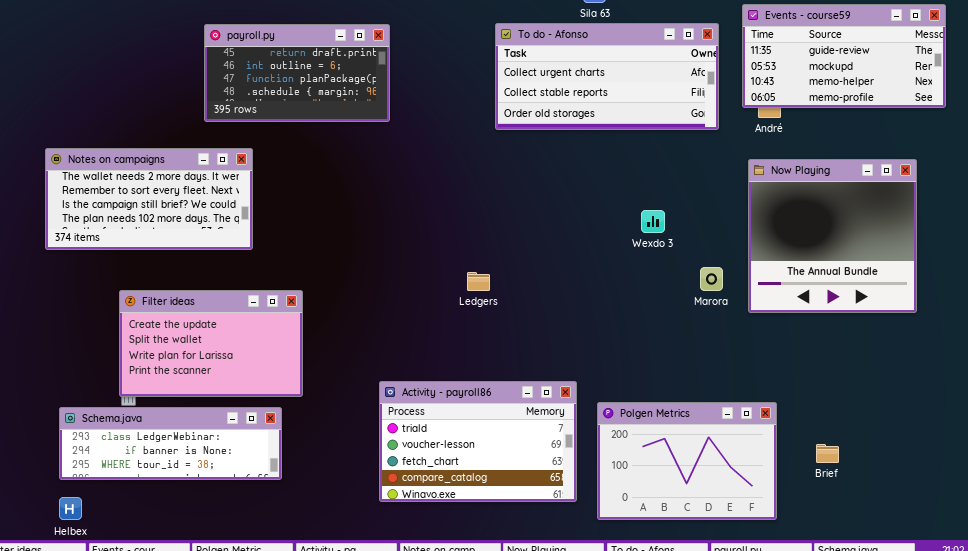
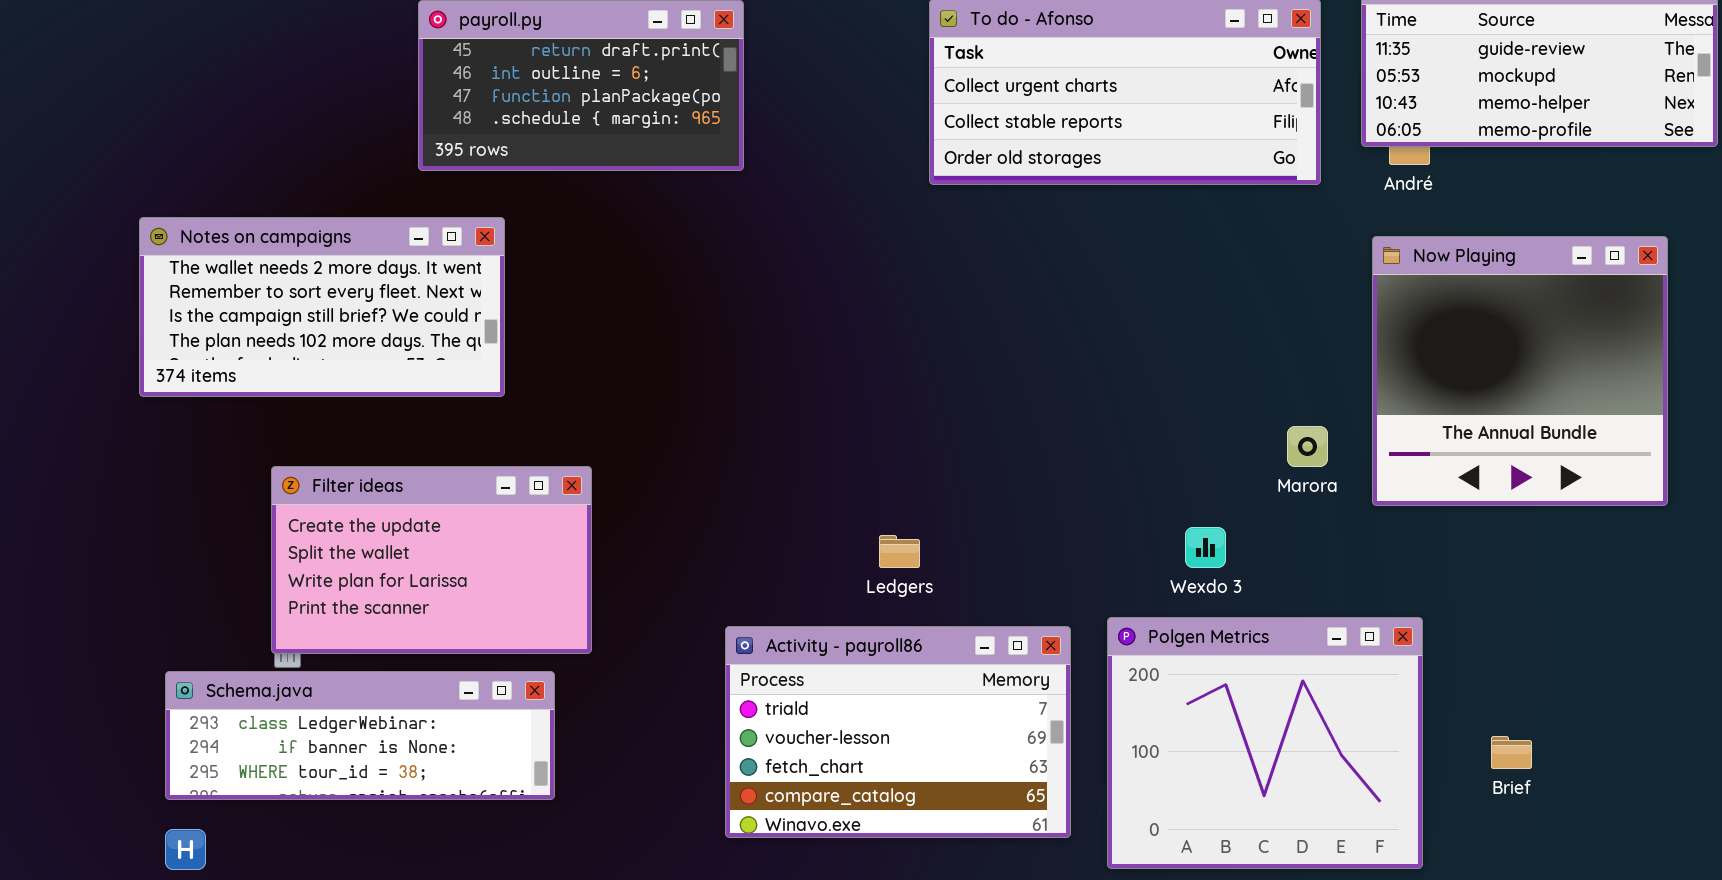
Wexdo 3: [641,210,665,233] -> [1185,527,1226,568], moved
Ledgers: [467,272,490,291] -> [879,535,920,568], moved
Polgen Metrics: [597,402,777,520] -> [1107,617,1423,869], resized

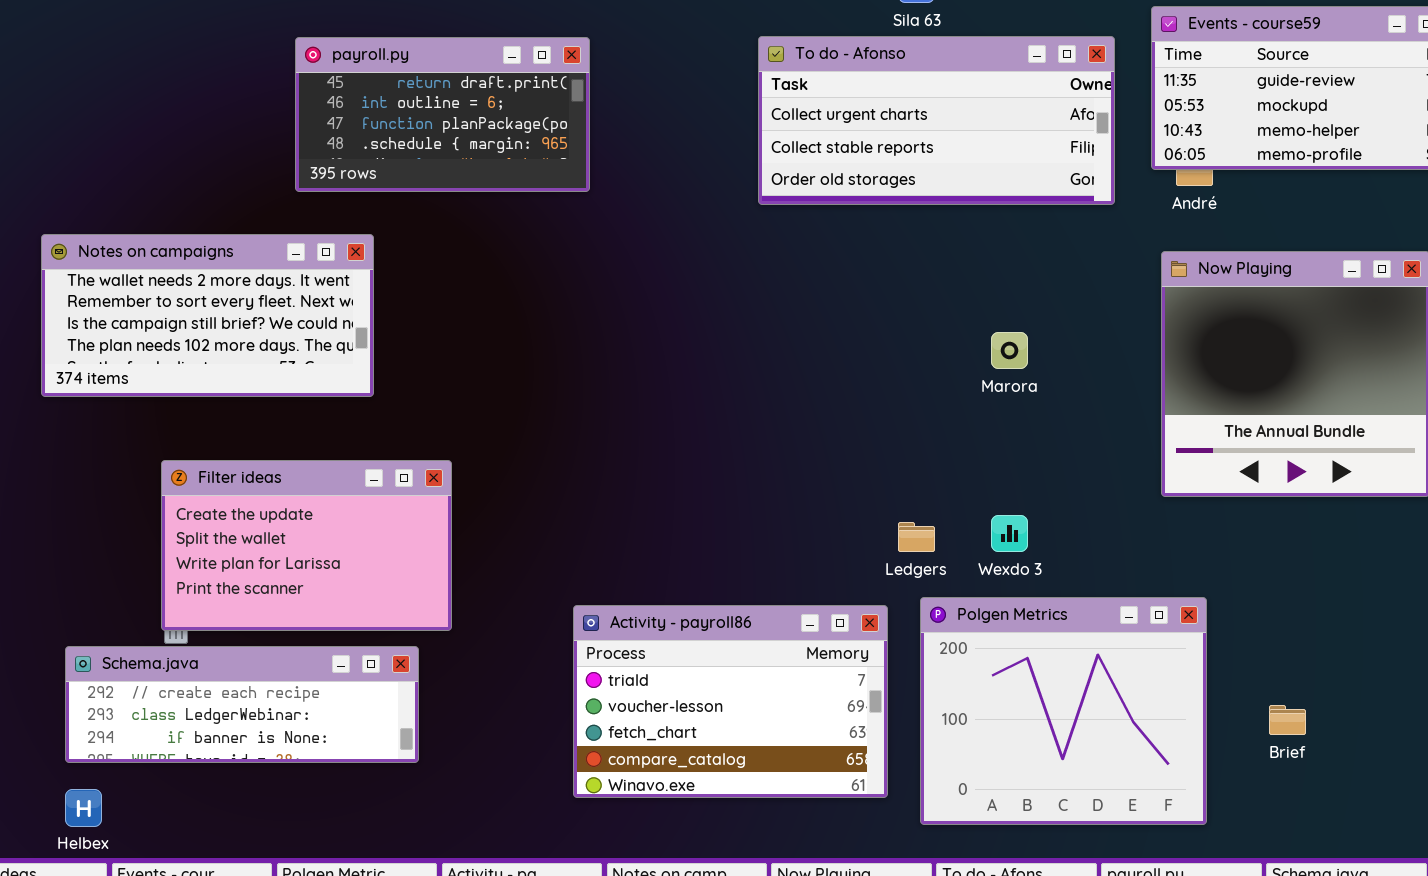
Marora: [1287,426,1328,467] -> [991,332,1028,369], moved
Ledgers: [879,535,920,568] -> [898,522,935,552], moved
Schema.java: [165,671,555,800] -> [65,646,419,763], scrolled up 1 row

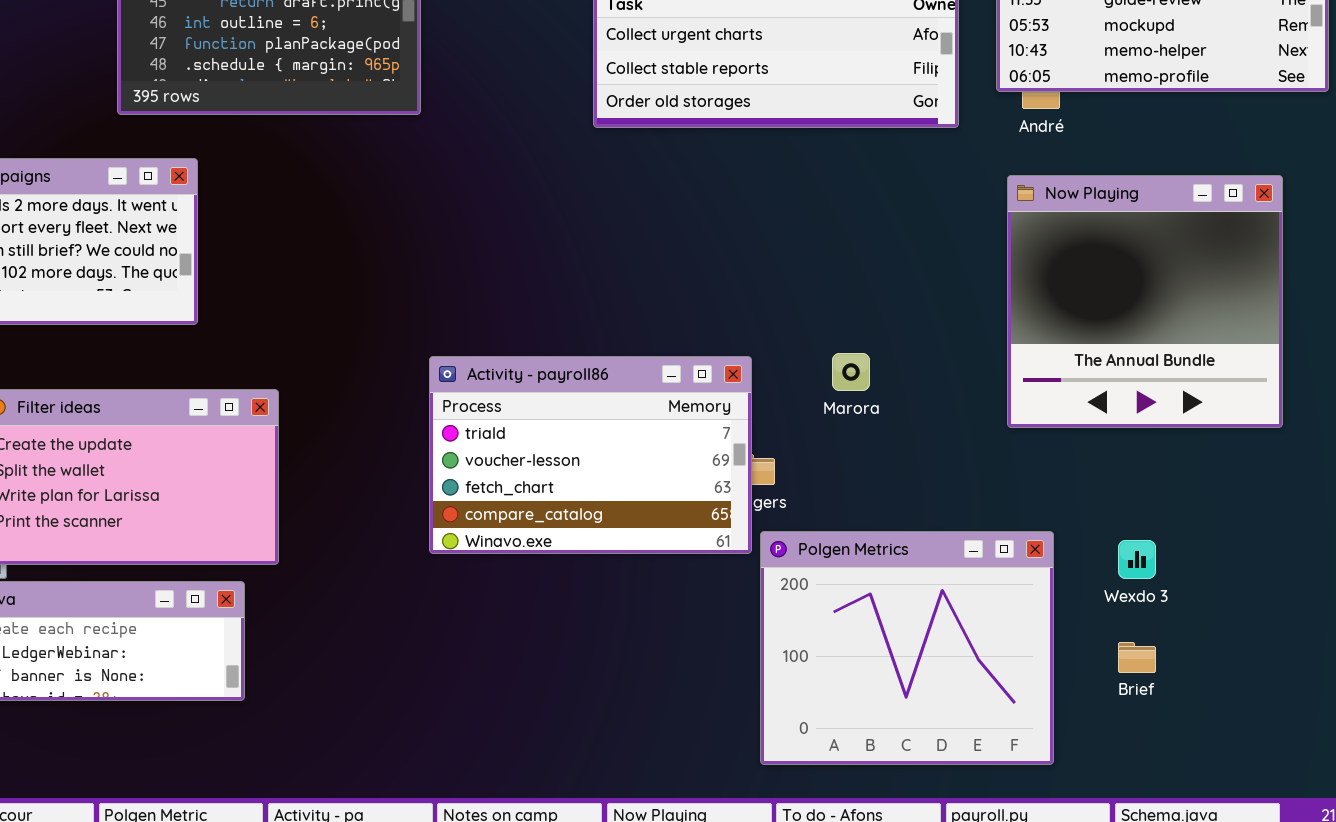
Marora: [991,332,1028,369] -> [832,353,870,391], moved
Wexdo 3: [991,515,1028,552] -> [1118,540,1156,579], moved
Activity - payroll86: [573,605,888,798] -> [429,356,752,554], moved

